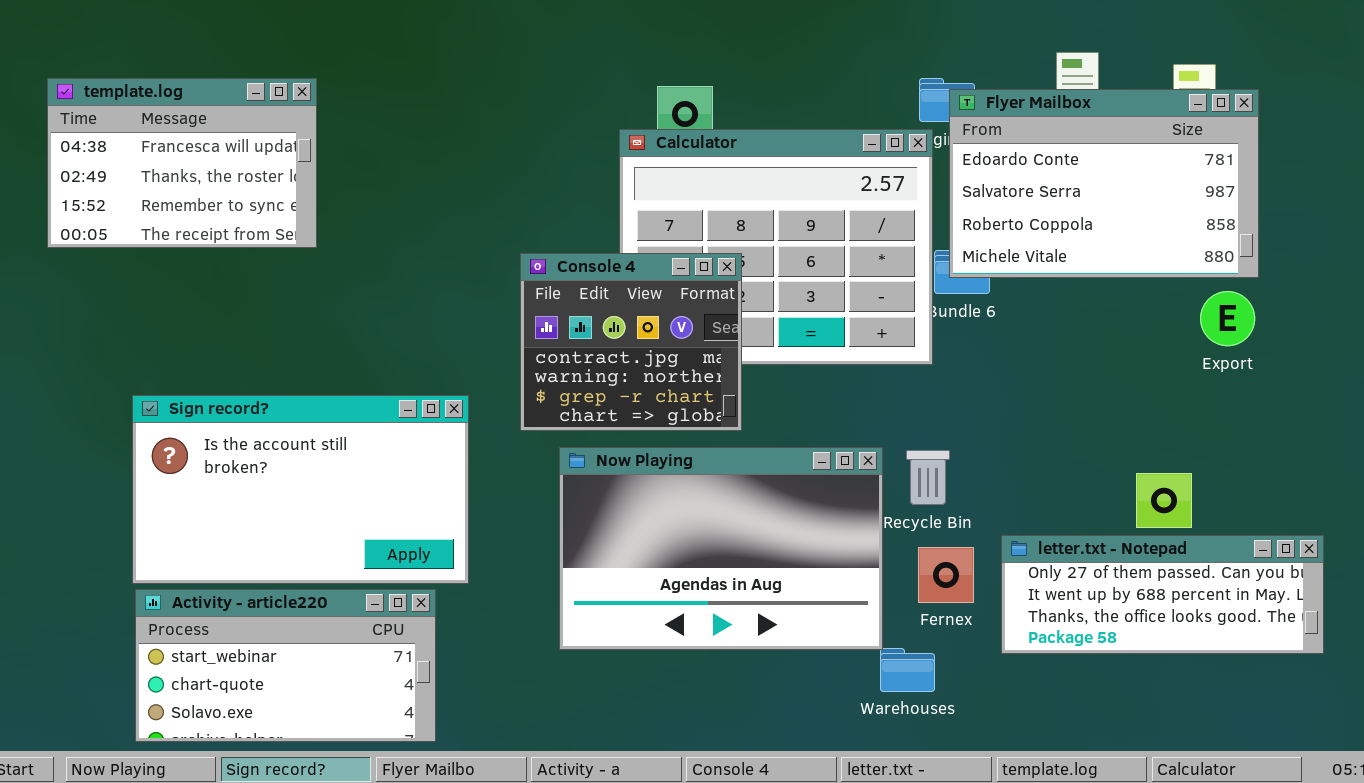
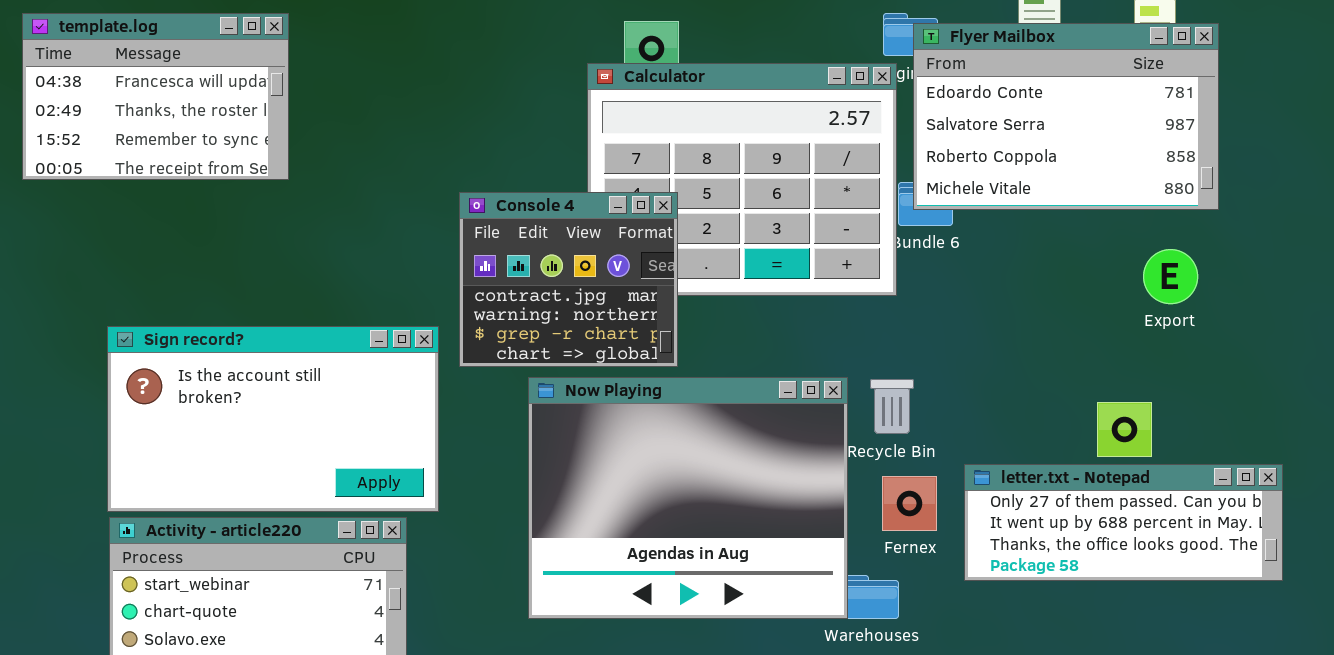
Console 4: [520,253,742,431] -> [459,192,678,367], moved
Export: [1200,291,1255,346] -> [1143,249,1198,304], moved
Now Playing: [559,447,883,650] -> [528,377,848,619], resized

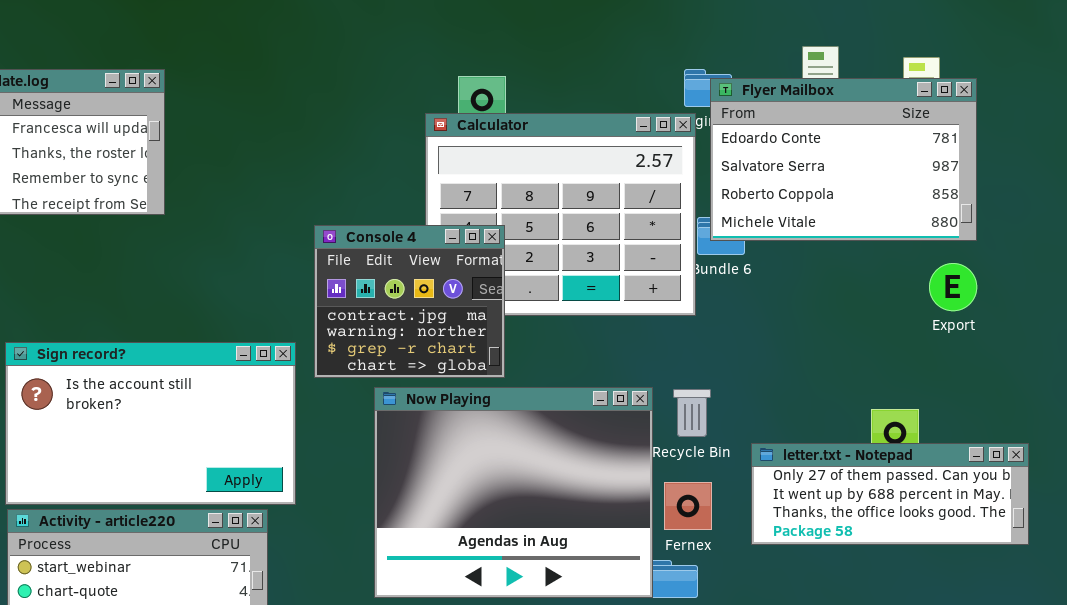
Export: [1143,249,1198,304] -> [929,263,977,311], moved
letter.txt - Notepad: [964,464,1283,581] -> [751,443,1029,545], moved
Fernex: [882,476,937,531] -> [664,482,712,530], moved

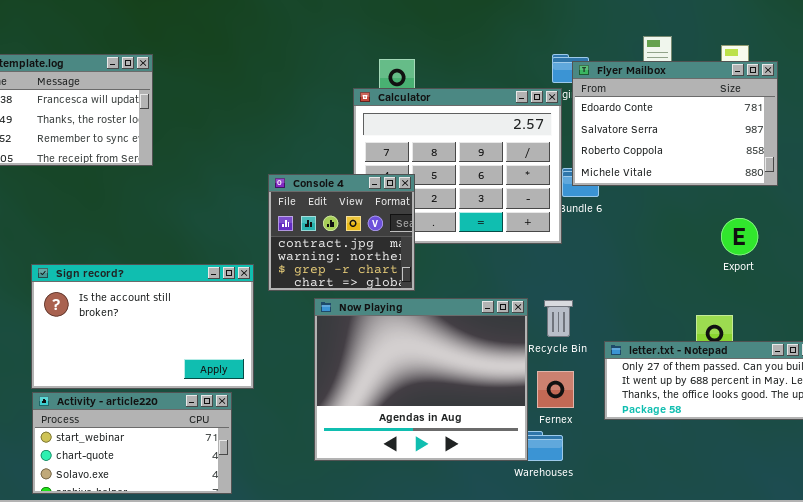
Export: [929,263,977,311] -> [721,218,758,255], moved

